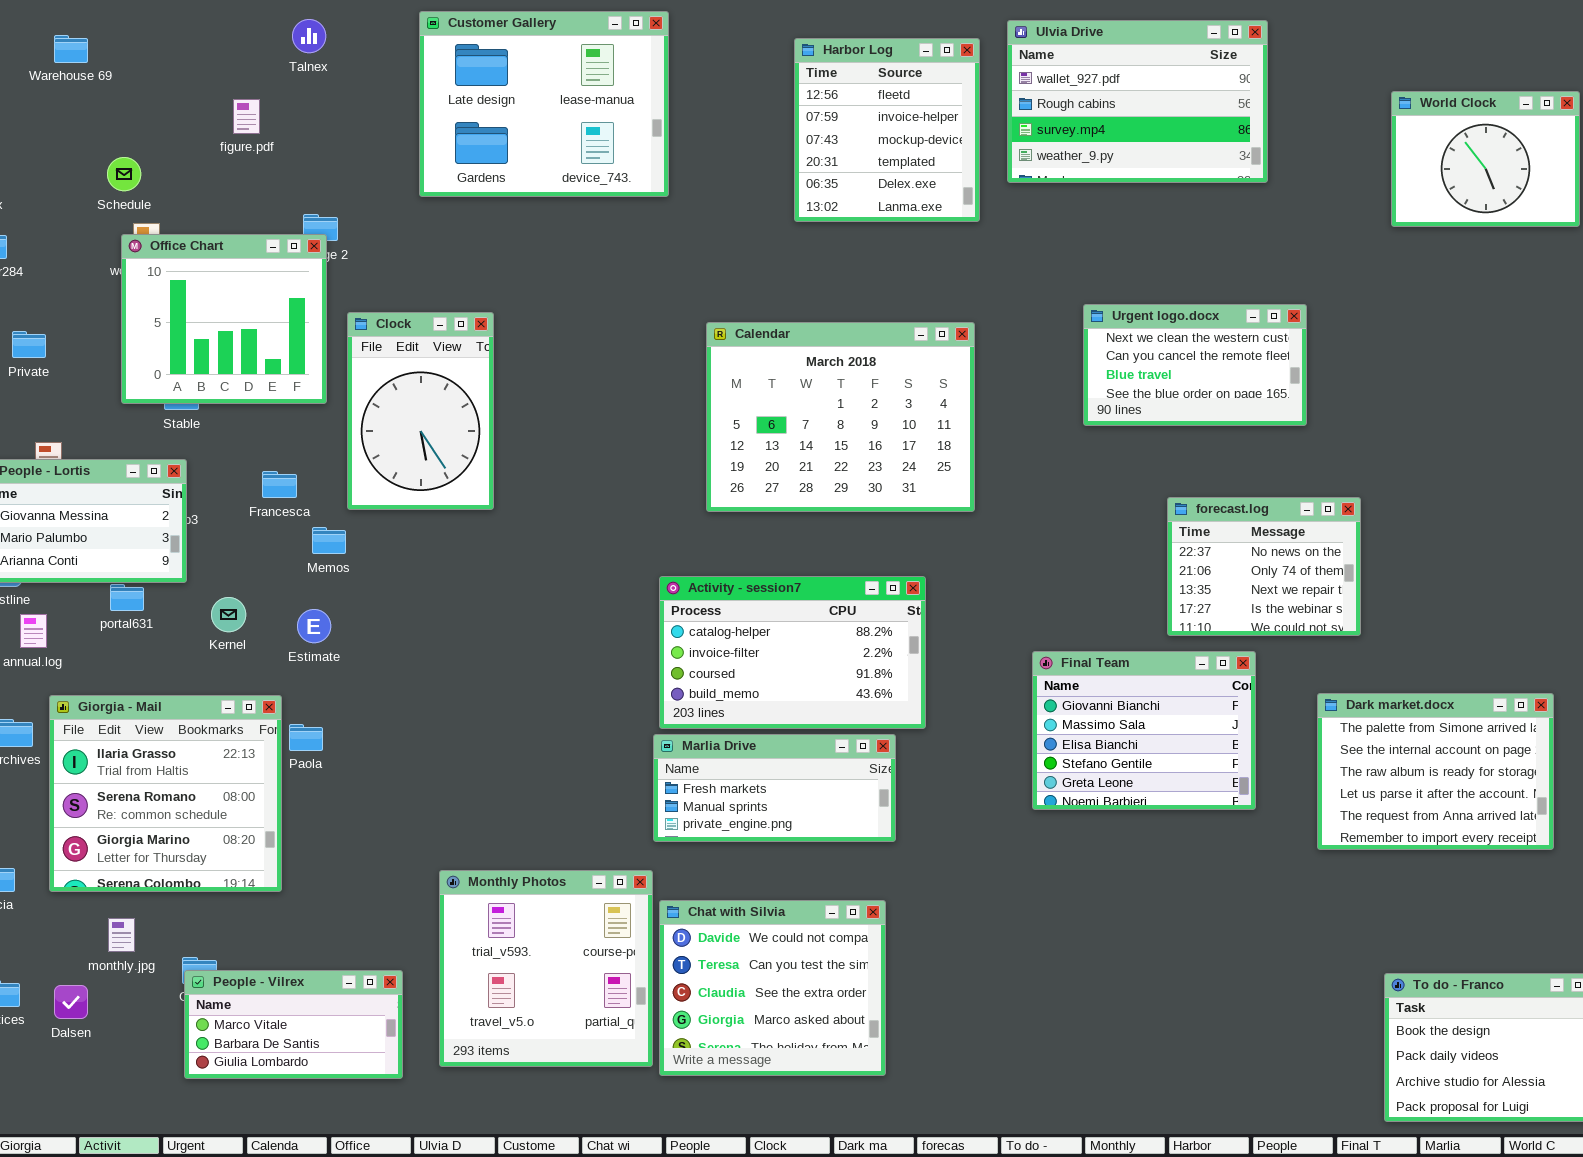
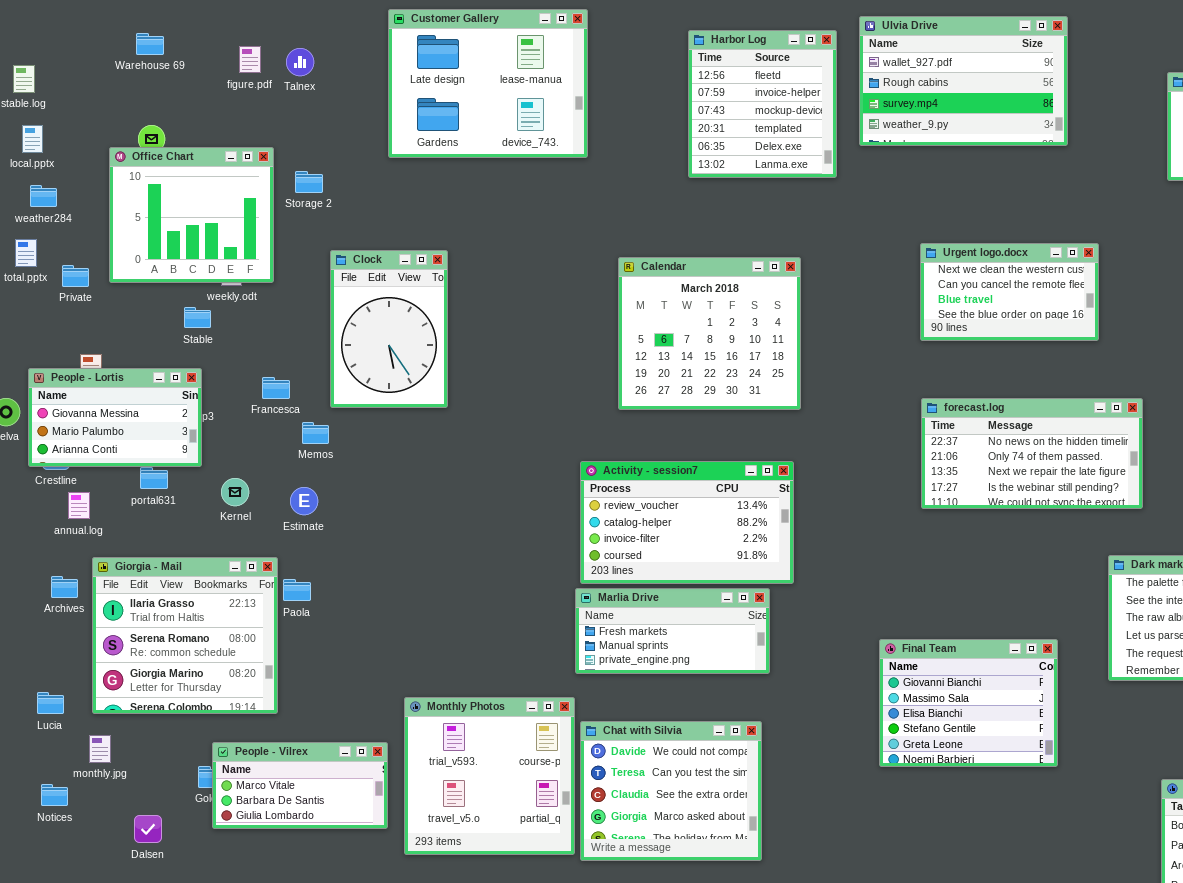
Talnex: [292,19,326,53] -> [286,48,314,76], moved
Warehouse 69: [54,35,88,63] -> [136,33,164,55], moved
figure.pdf: [233,99,260,134] -> [239,46,261,73], moved
Office Chart: [121,234,327,404] -> [109,147,274,283], moved
Calendar: [706,322,975,512] -> [618,257,801,410], resized
forecast.log: [1167,497,1361,636] -> [921,398,1143,509], resized
Activity - session7: [659,576,926,729] -> [580,461,794,584], scrolled up 1 row
Final Team: [1032,651,1256,810] -> [879,639,1058,767], moved
monthly.jpg: [108,918,135,952] -> [89,735,111,763], moved
People - Vilrex: [184,970,403,1079] -> [212,742,388,829], moved
Dalsen: [54,985,88,1019] -> [134,815,162,843], moved

